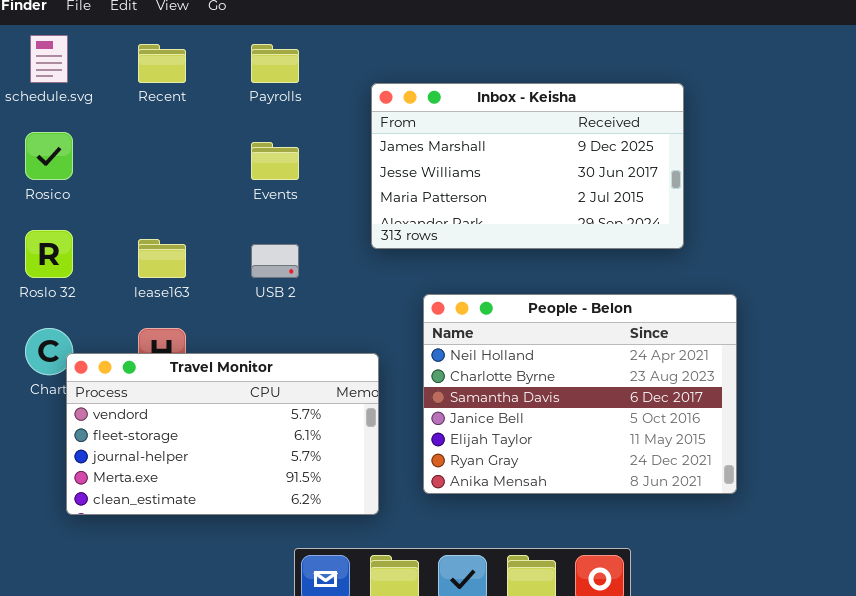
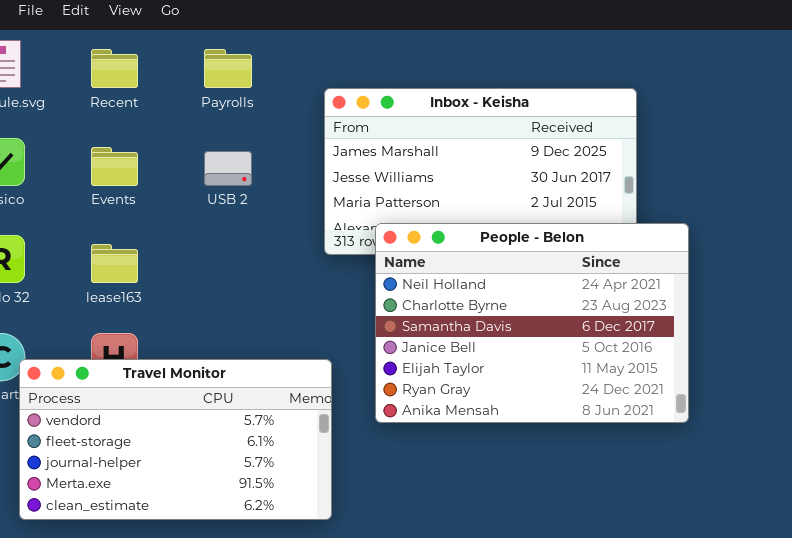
Events: [251,142,299,180] -> [91,147,138,186], moved
USB 2: [251,244,299,278] -> [204,151,252,186], moved
People - Belon: [423,294,737,494] -> [375,223,689,423], moved

